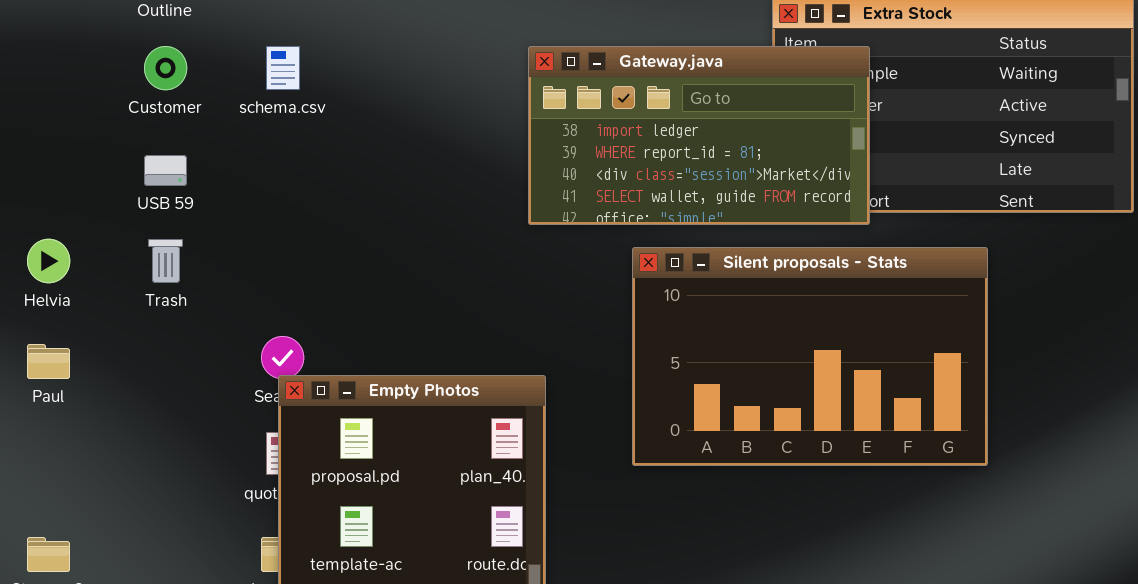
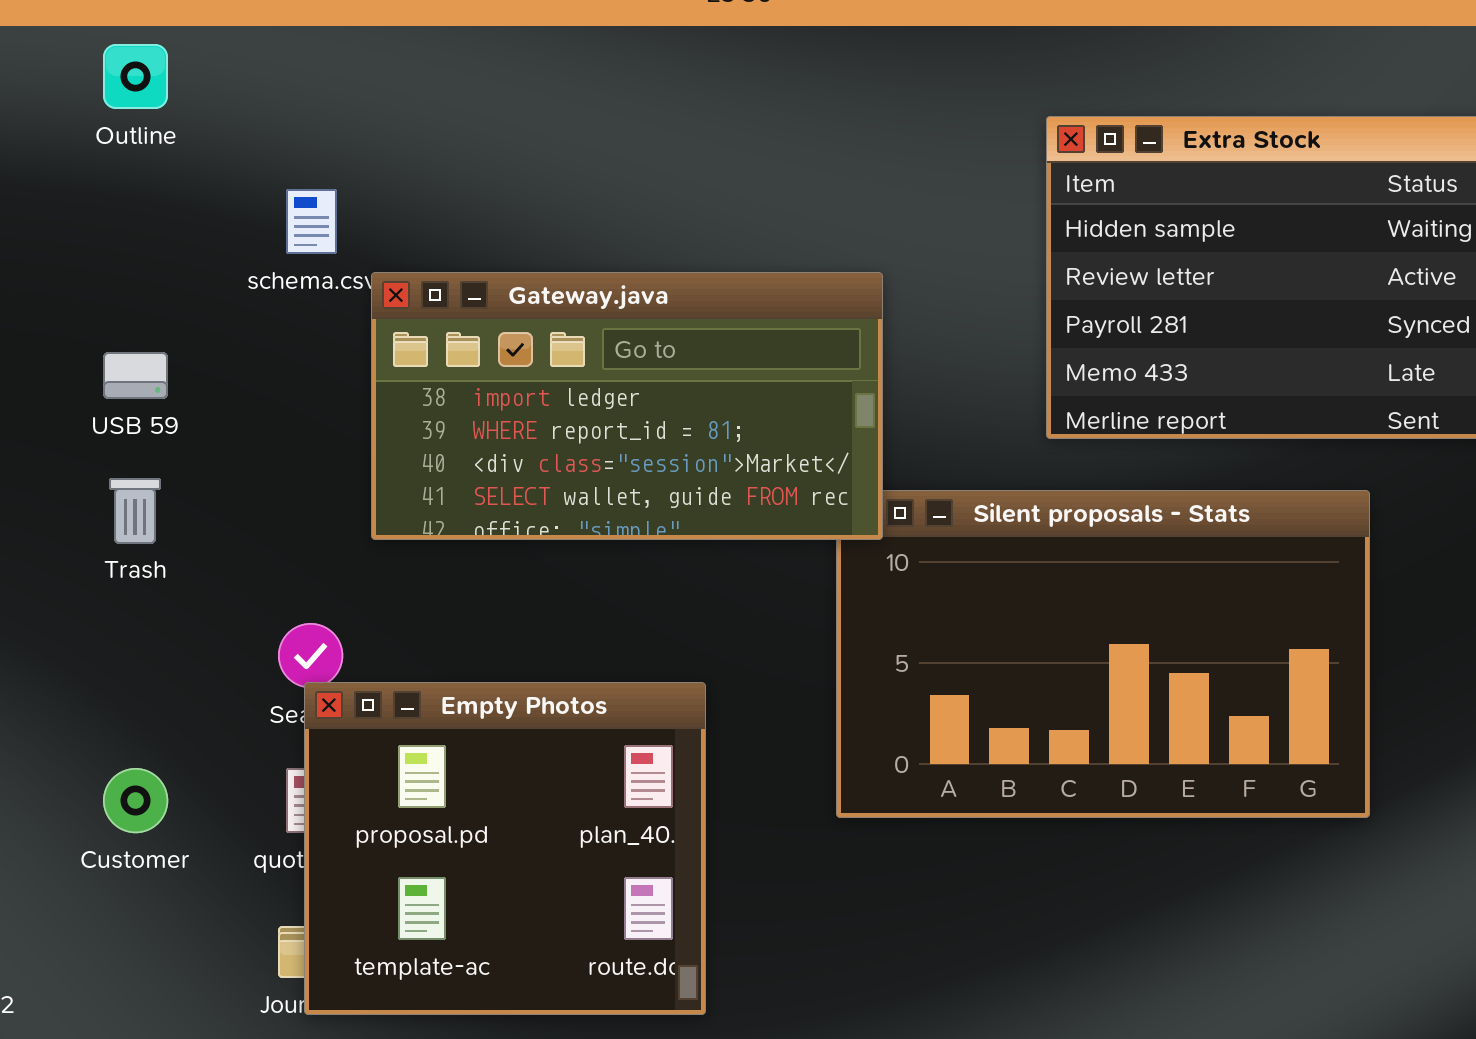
Customer: [144,46,187,90] -> [103,768,168,833], moved
Gateway.java: [528,46,870,225] -> [371,272,883,540], moved

